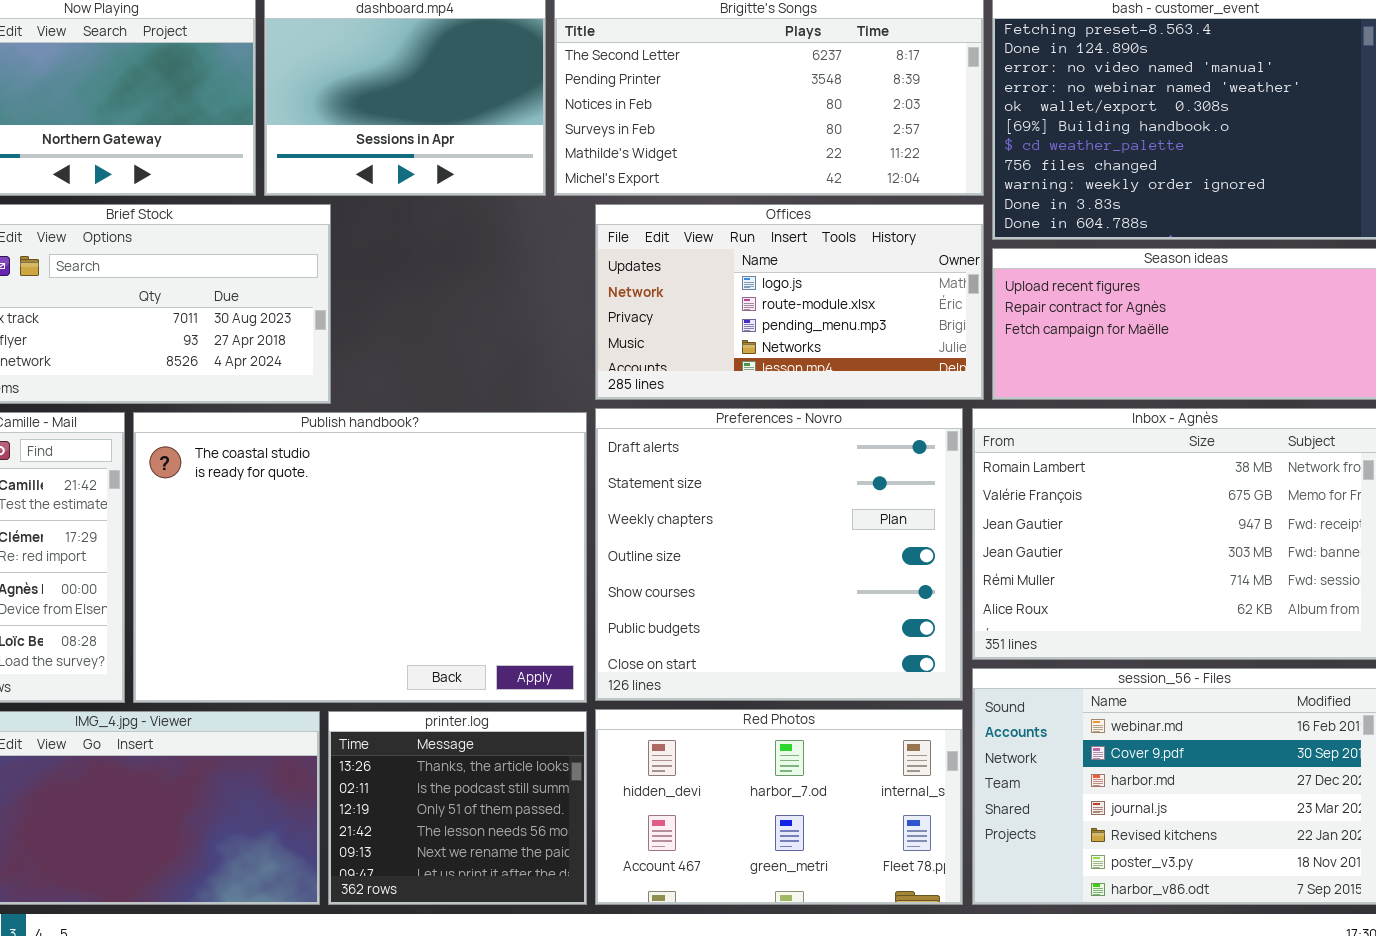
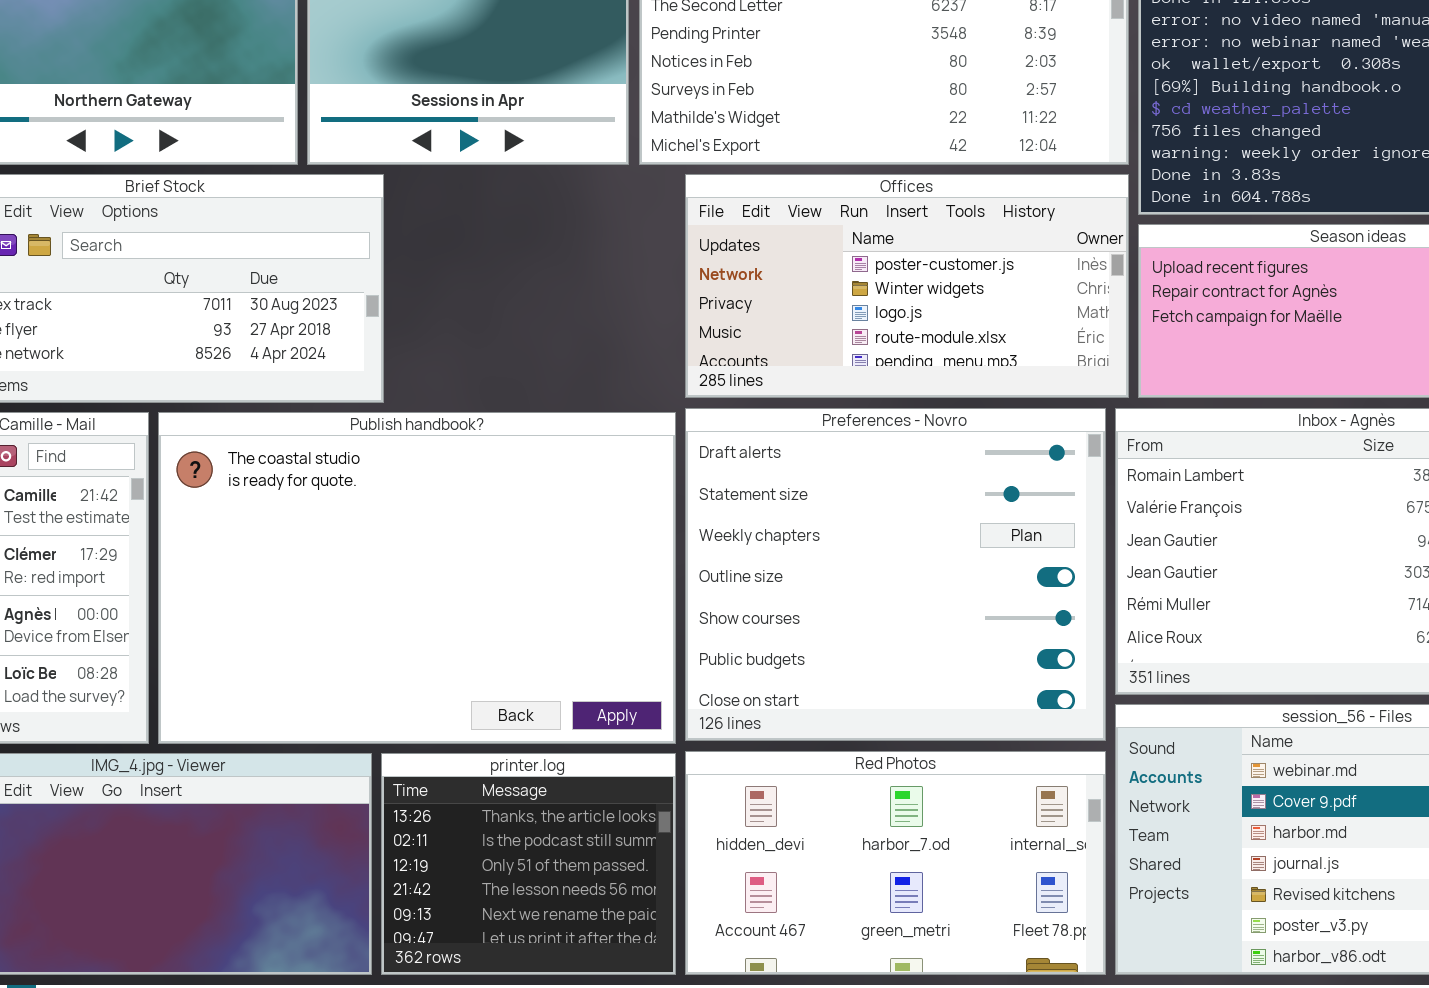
Offices: [595,204,984,400] -> [685,174,1129,398], scrolled up 2 rows

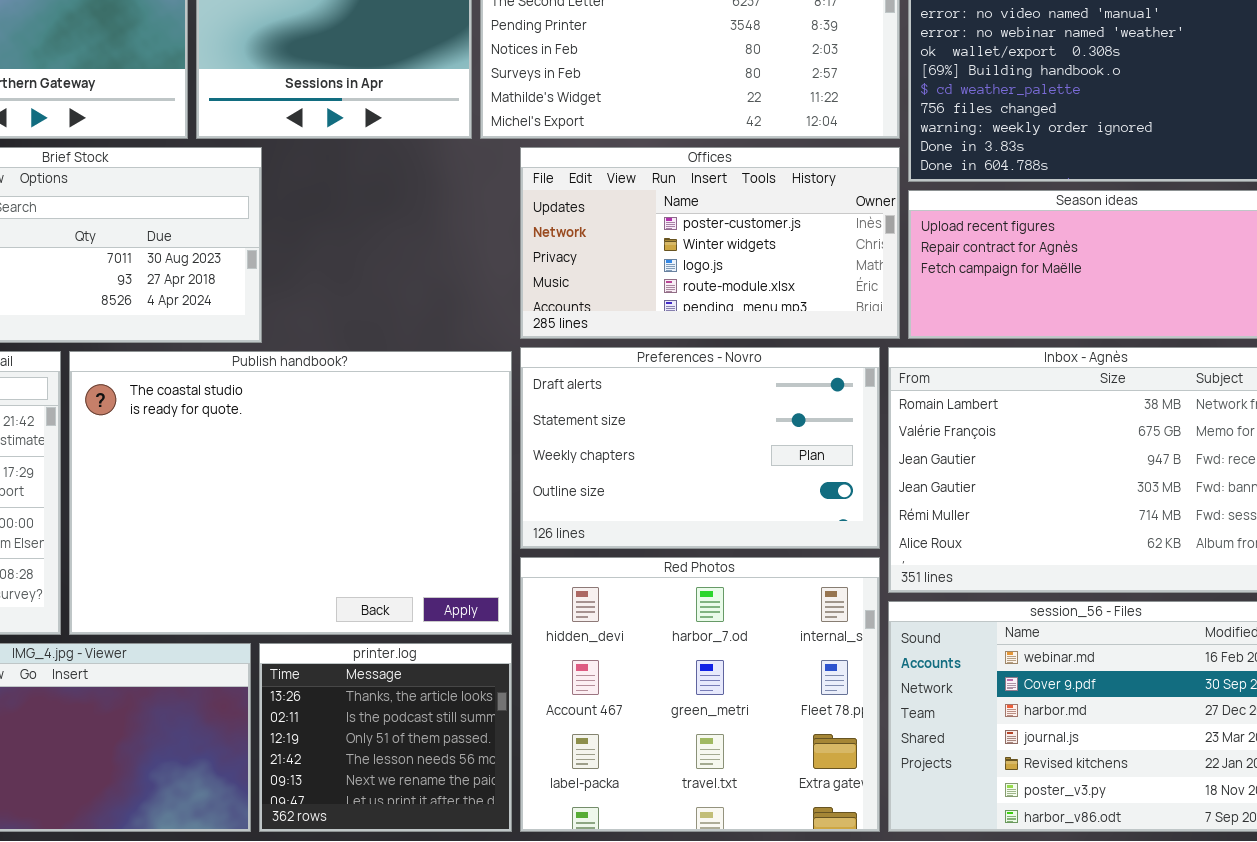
Preferences - Novro: [685,408,1106,741] -> [520,347,880,549], resized
Red Photos: [685,751,1106,975] -> [520,557,880,832], resized

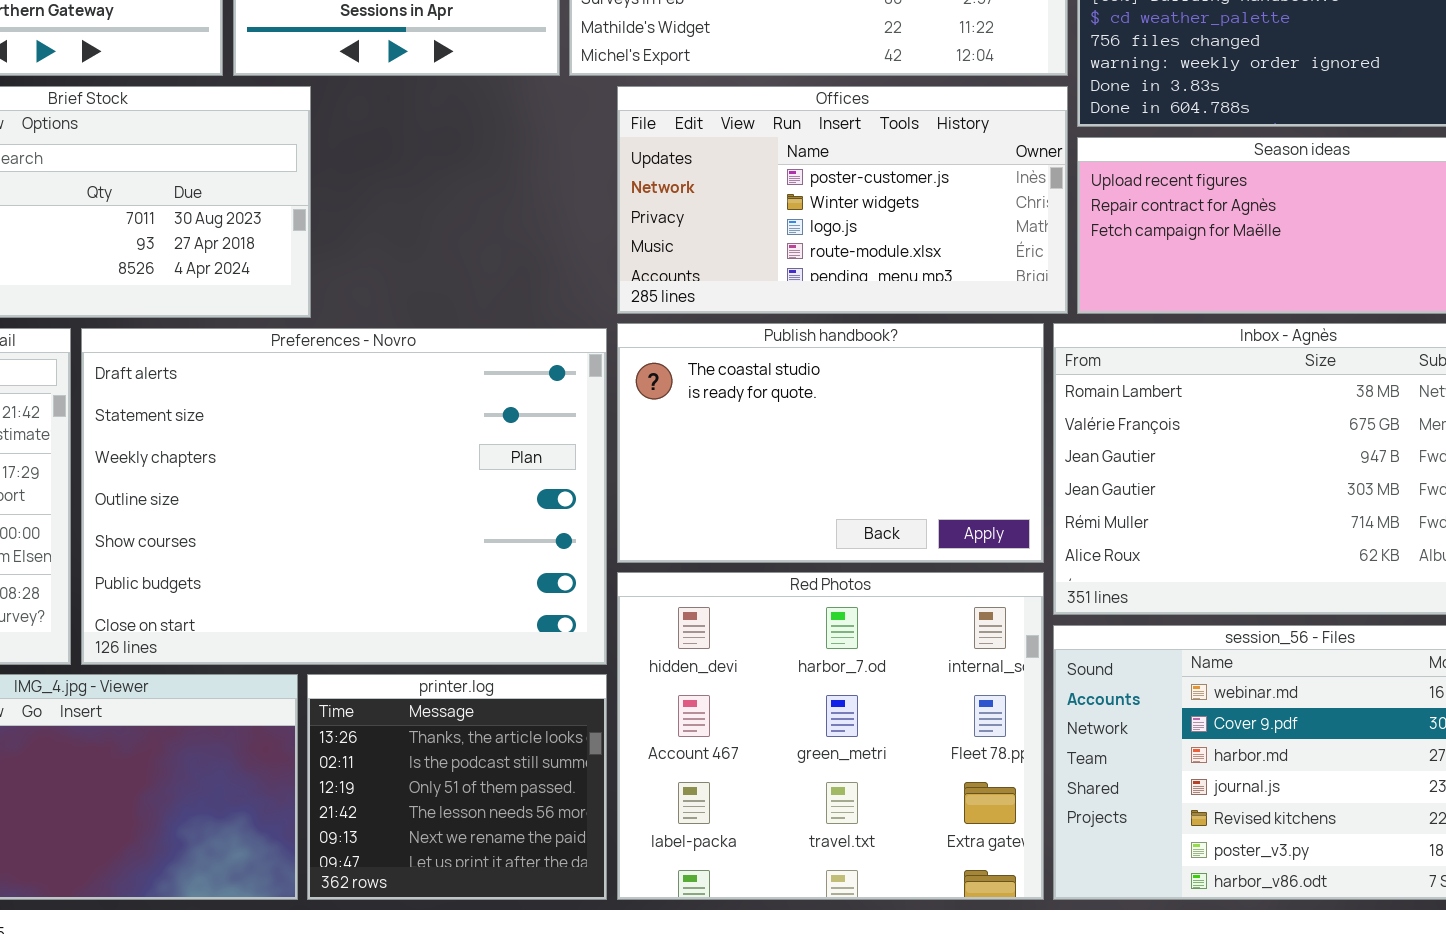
Preferences - Novro: [520,347,880,549] -> [81,328,607,665], moved, resized
Publish handbook?: [69,351,512,635] -> [617,323,1044,563], moved, resized

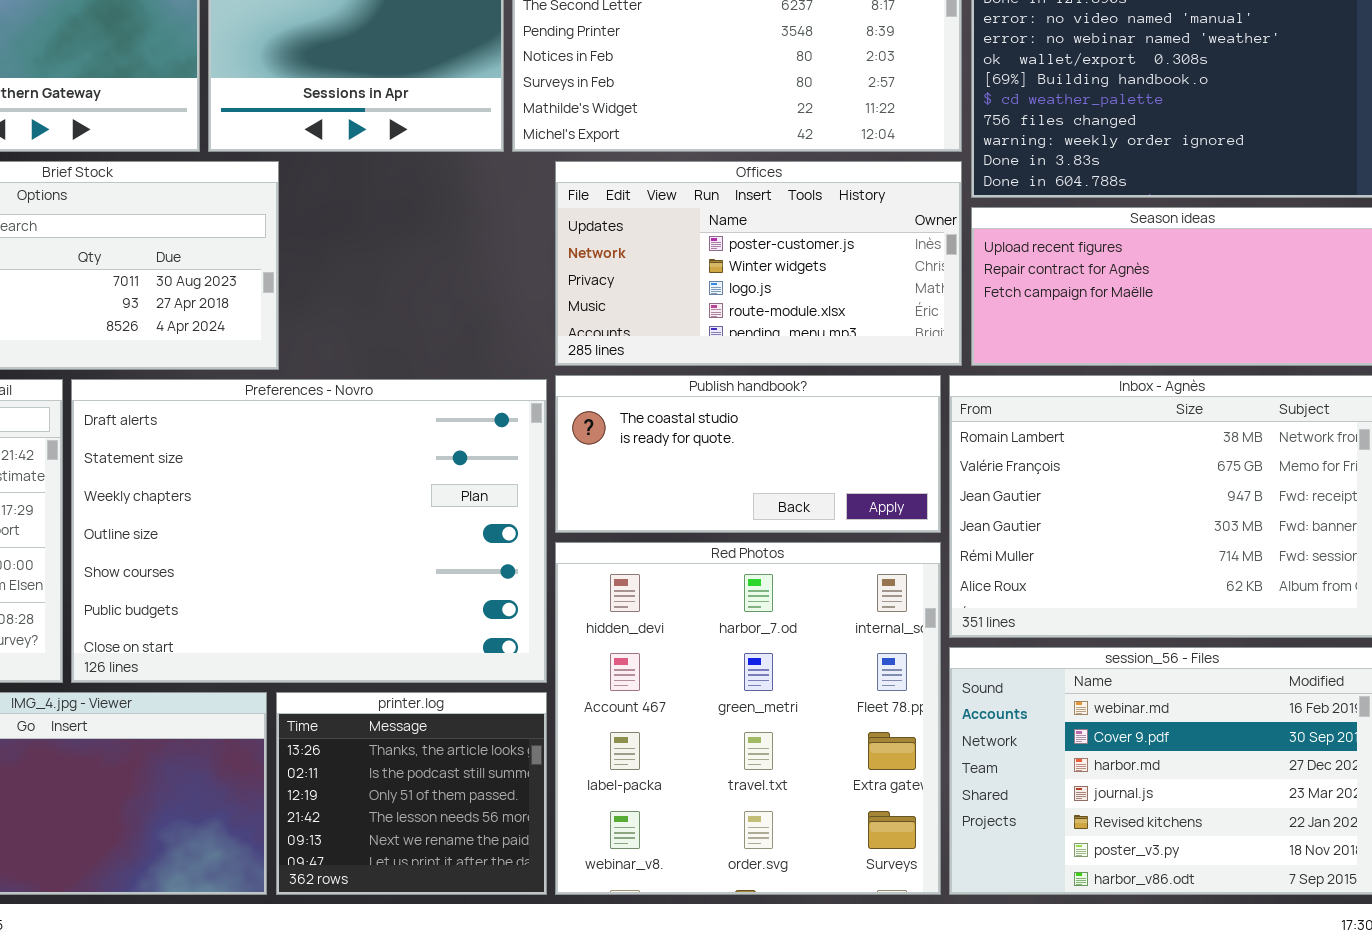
Publish handbook?: [617,323,1044,563] -> [555,375,941,533], resized
Red Photos: [617,572,1044,900] -> [555,542,941,895], resized

